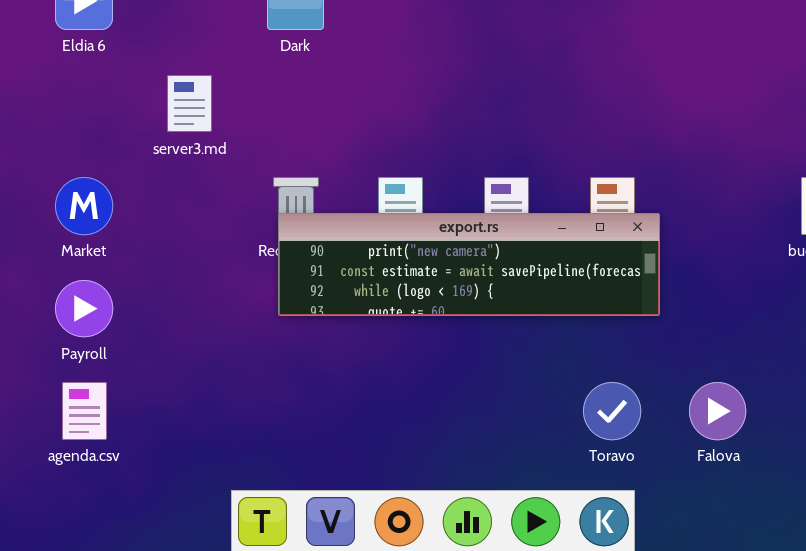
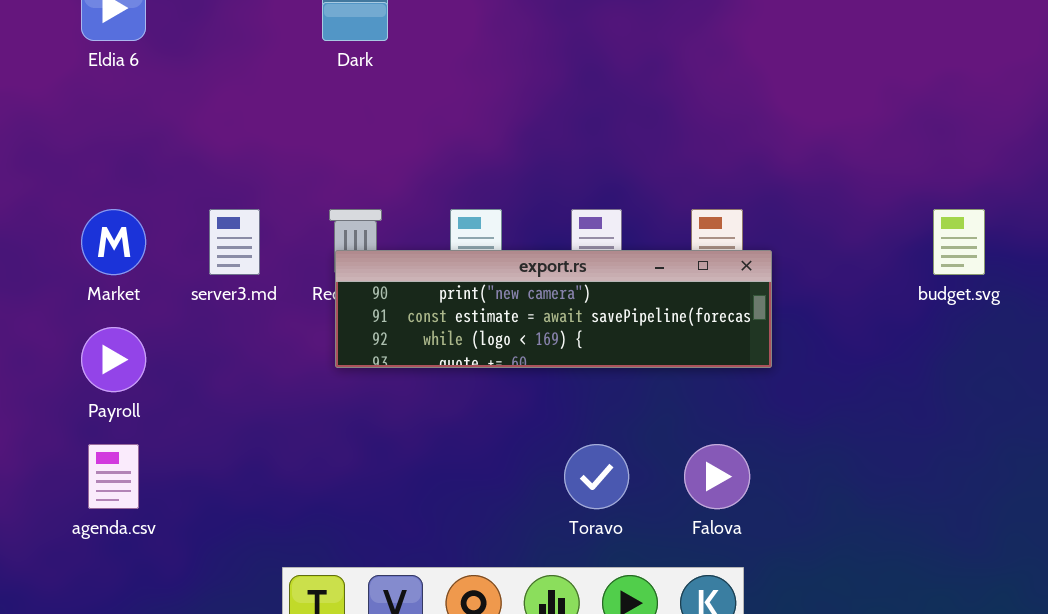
server3.md: [167,75,212,132] -> [209,209,260,275], moved
Toravo: [583,382,641,440] -> [564,444,629,509], moved
Falova: [689,382,746,440] -> [684,444,750,509], moved

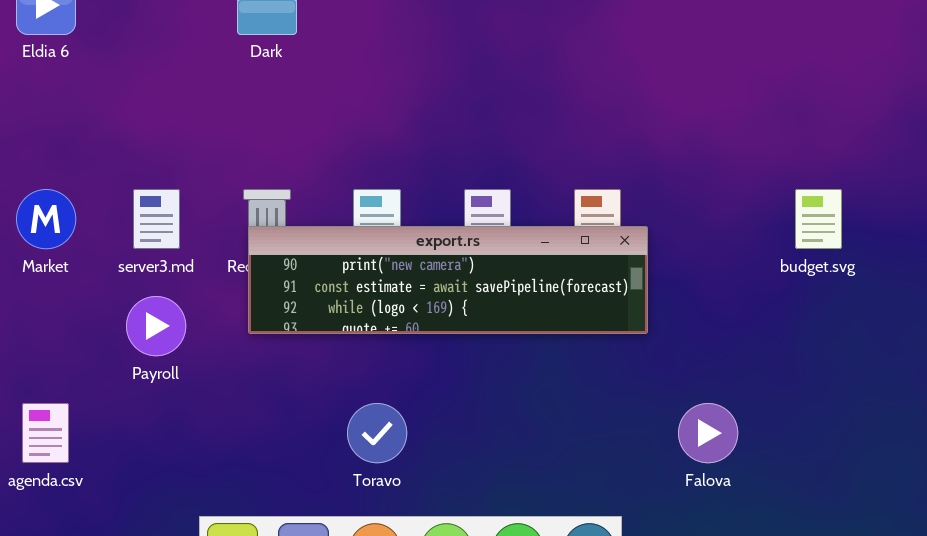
Payroll: [81,327,146,392] -> [126,296,186,356], moved
Toravo: [564,444,629,509] -> [347,403,407,463], moved
Falova: [684,444,750,509] -> [678,403,738,463], moved

